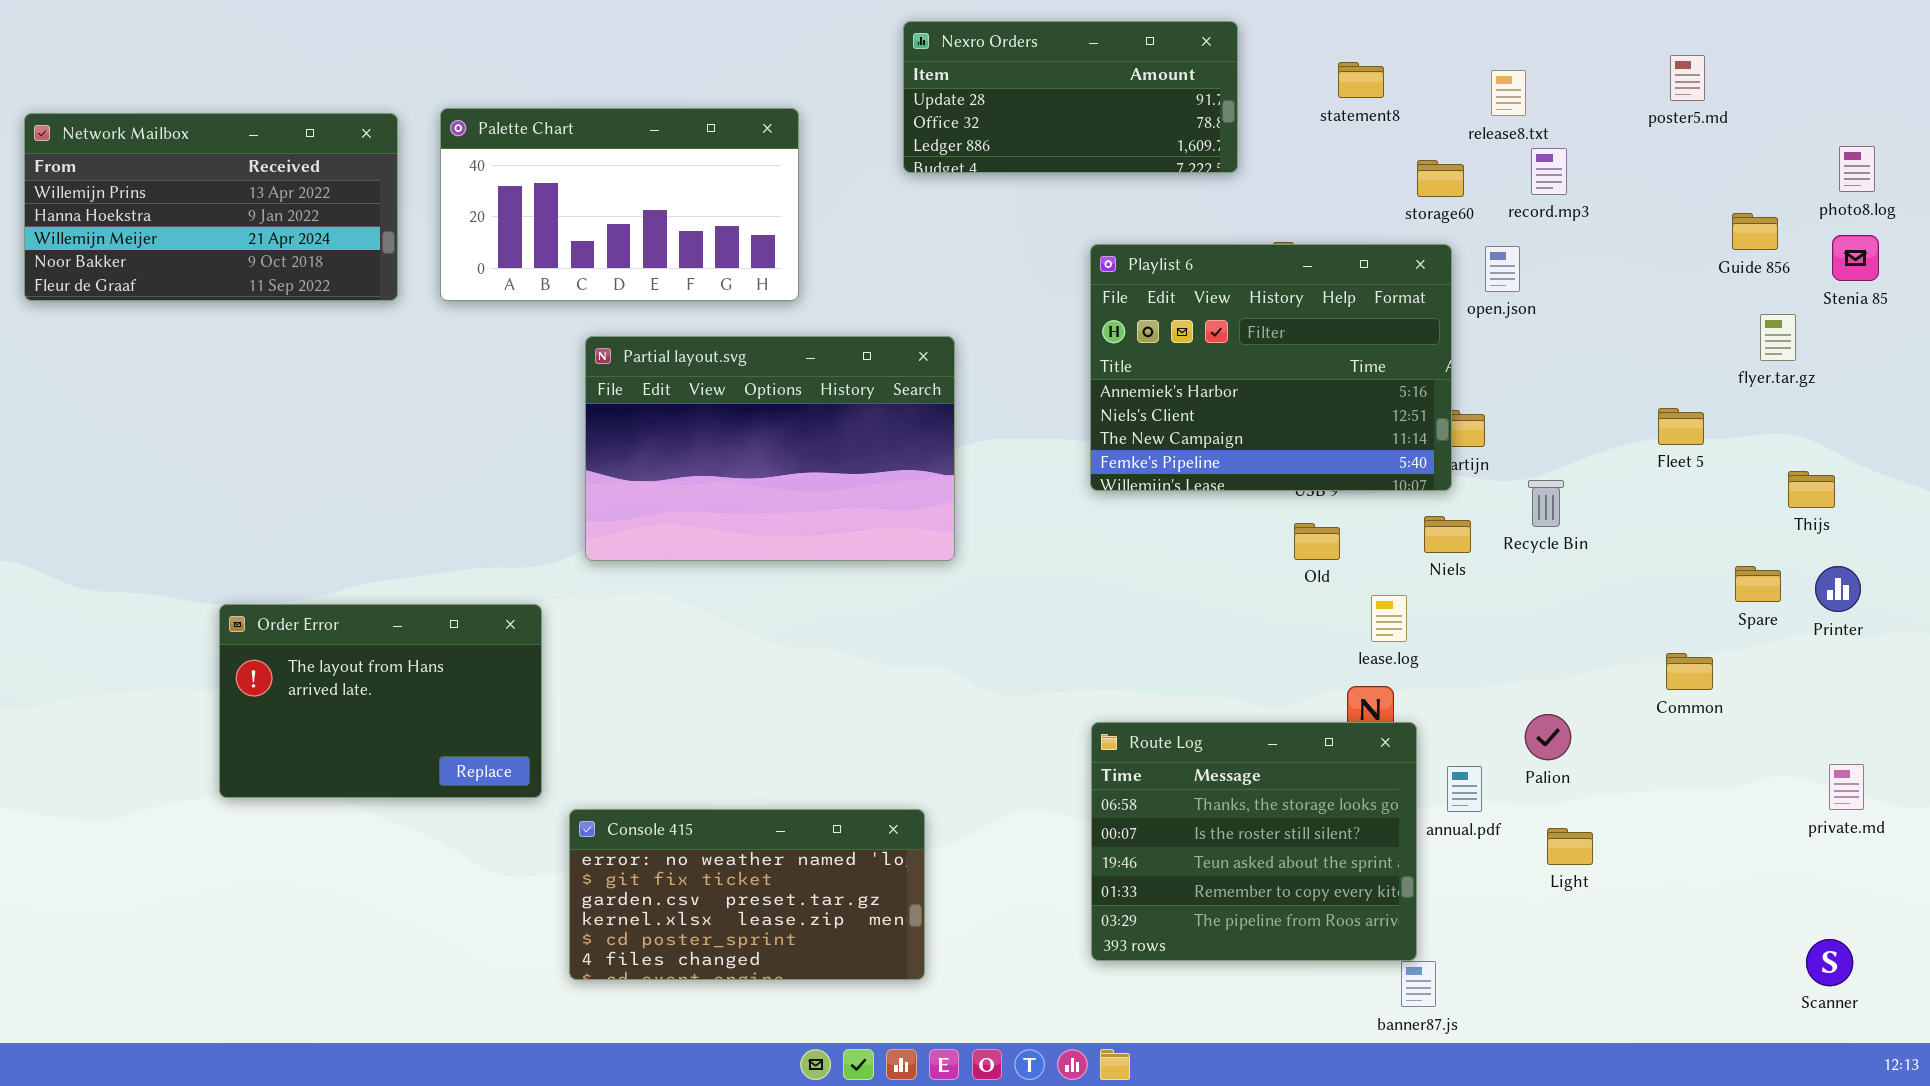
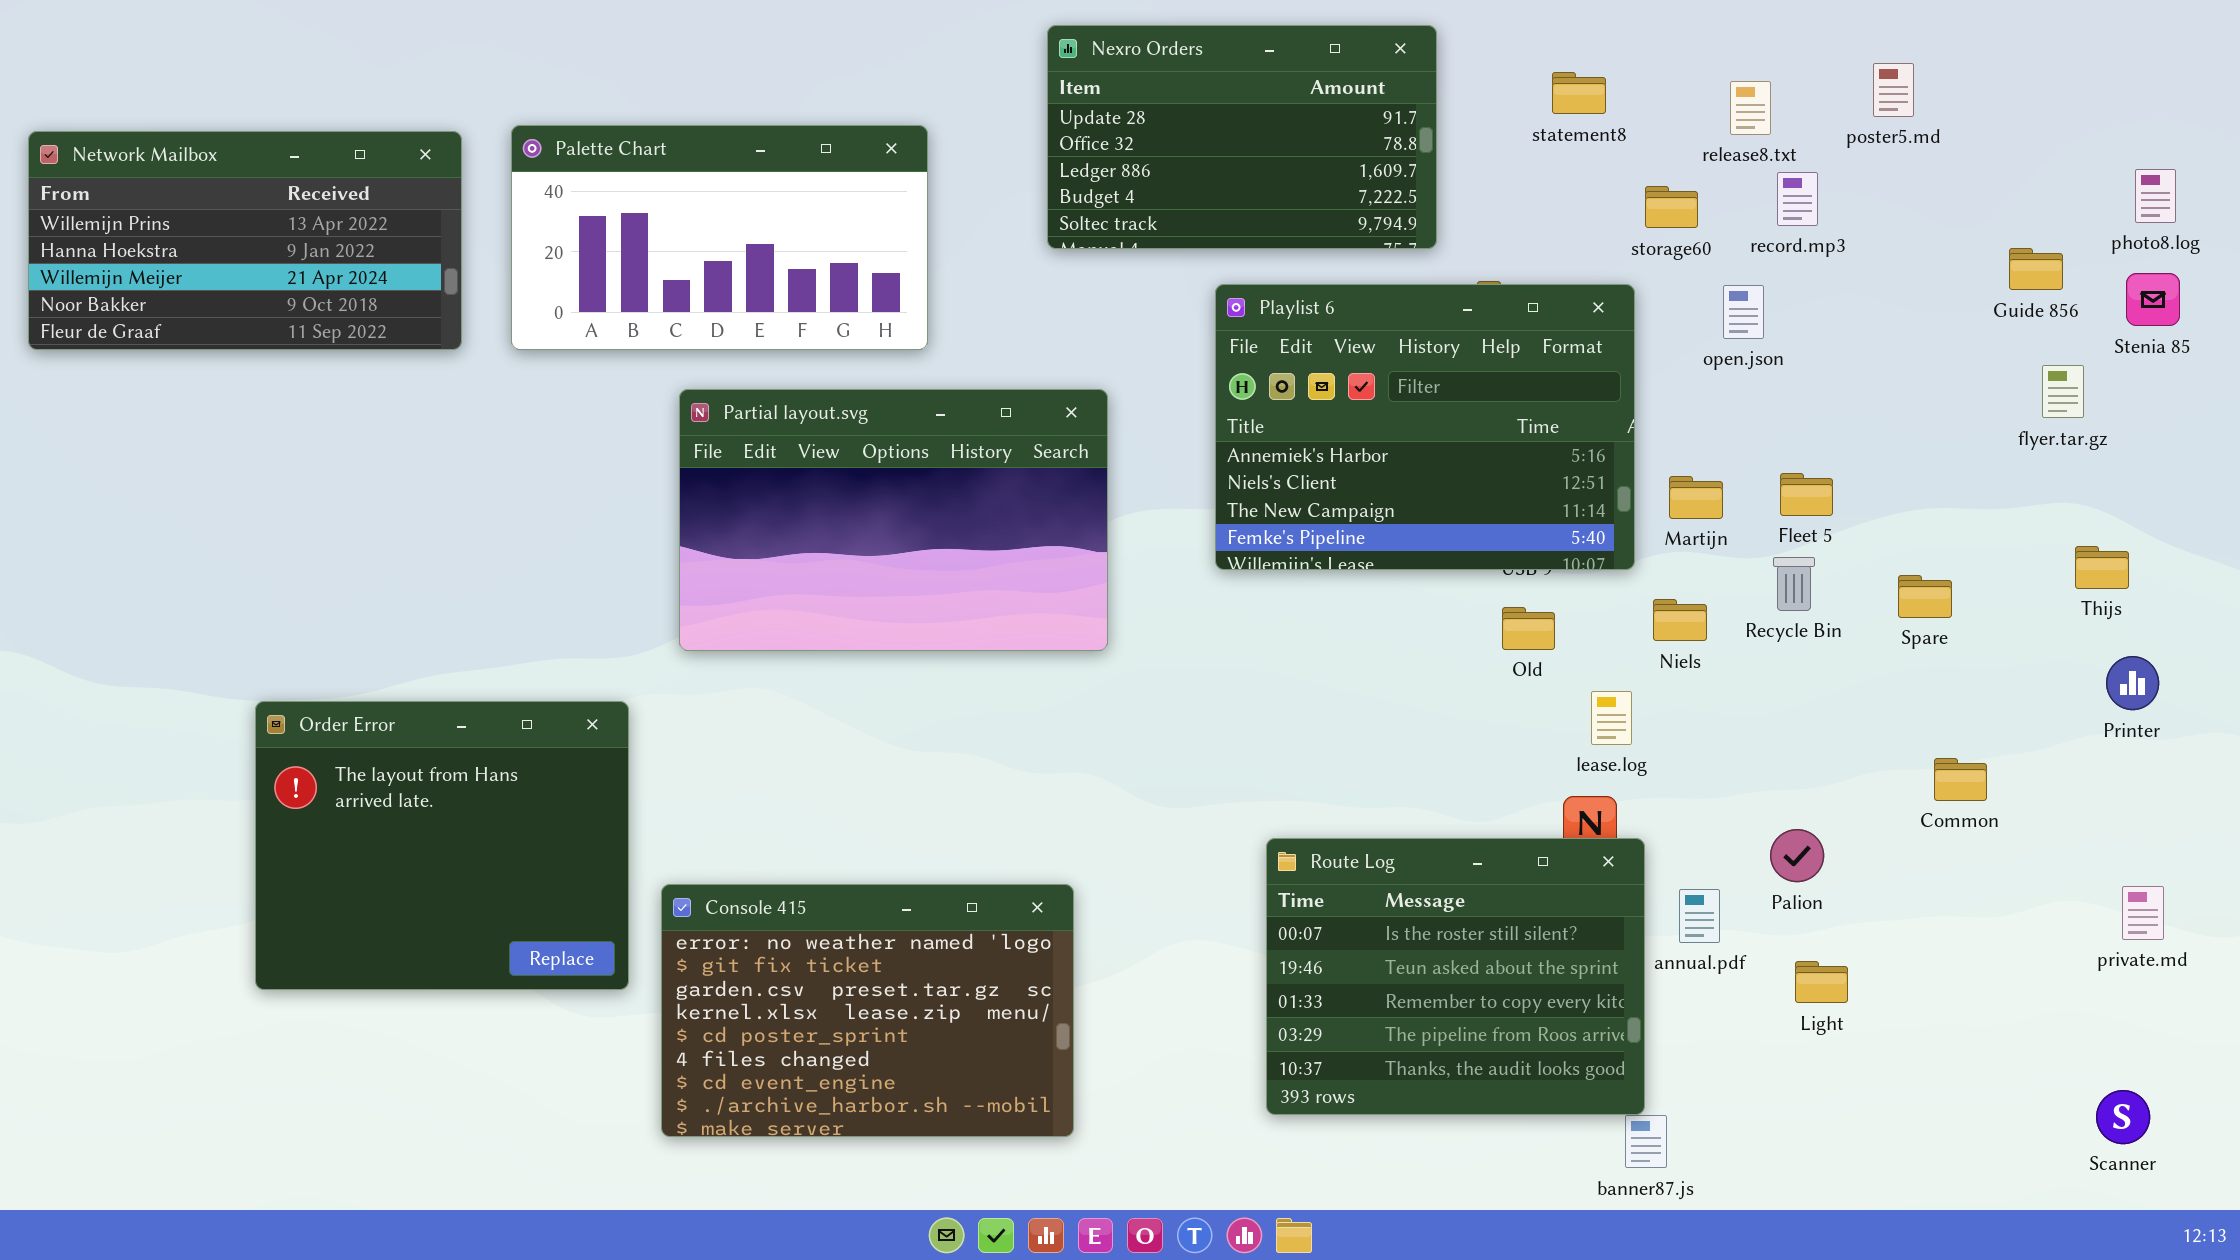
Nexro Orders: [903,21,1238,173] -> [1047,25,1437,249], resized
poster5.md: [1670,55,1705,101] -> [1873,63,1914,117], moved
Playlist 6: [1090,244,1452,491] -> [1215,284,1635,570], moved
Fleet 5: [1658,408,1704,445] -> [1780,473,1833,516], moved
Spare: [1735,566,1781,602] -> [1898,575,1952,618], moved
Order Error: [219,604,542,798] -> [255,701,629,990], resized
Route Log: [1091,722,1417,961] -> [1266,838,1645,1115], scrolled down 1 row
Console 415: [569,809,925,980] -> [661,884,1074,1137], resized

